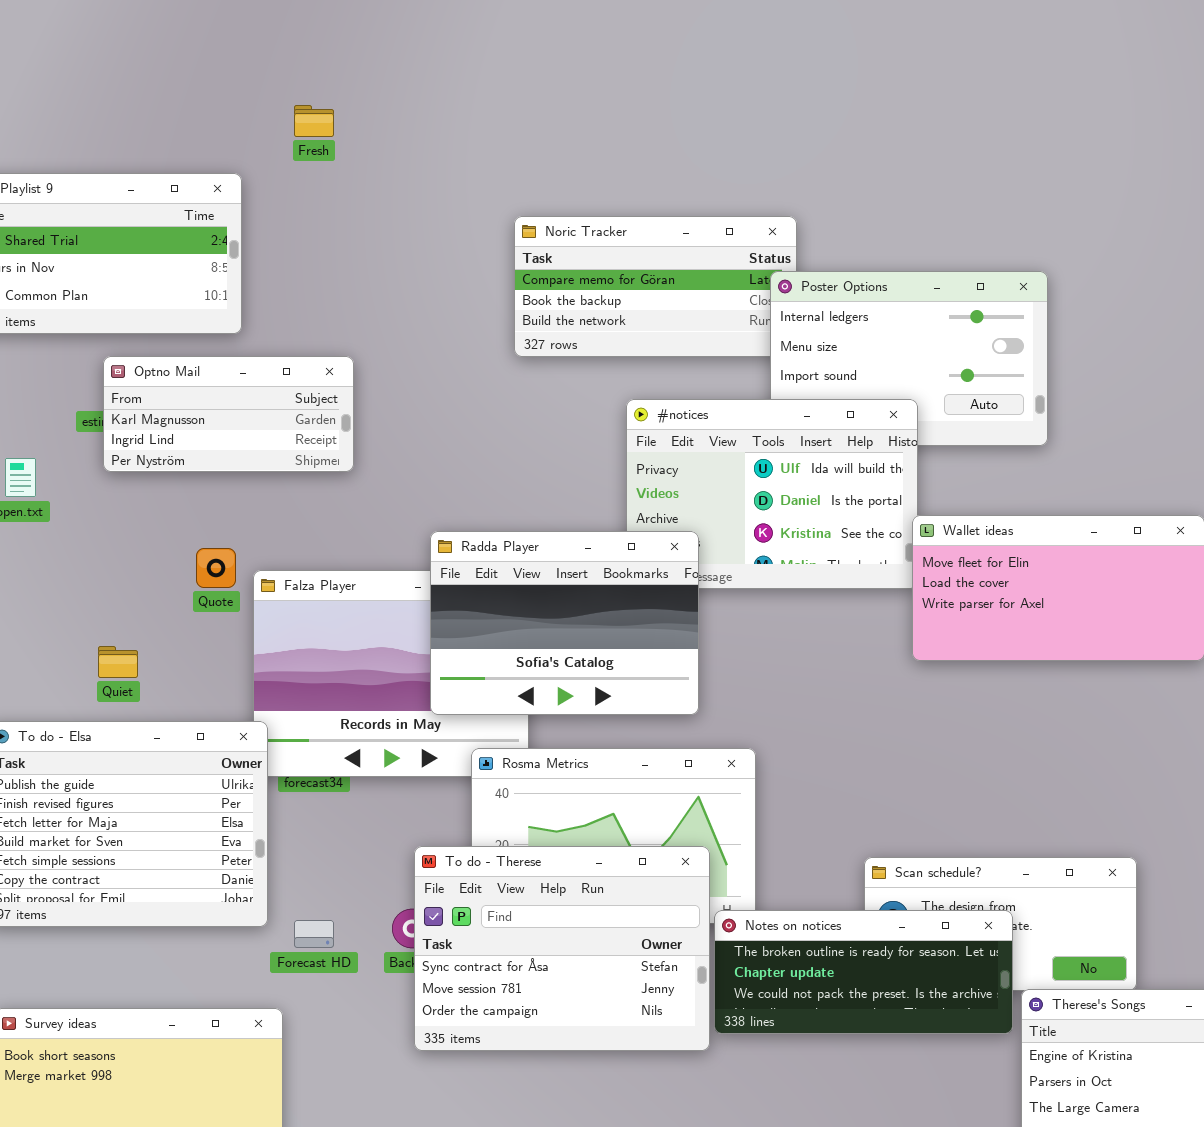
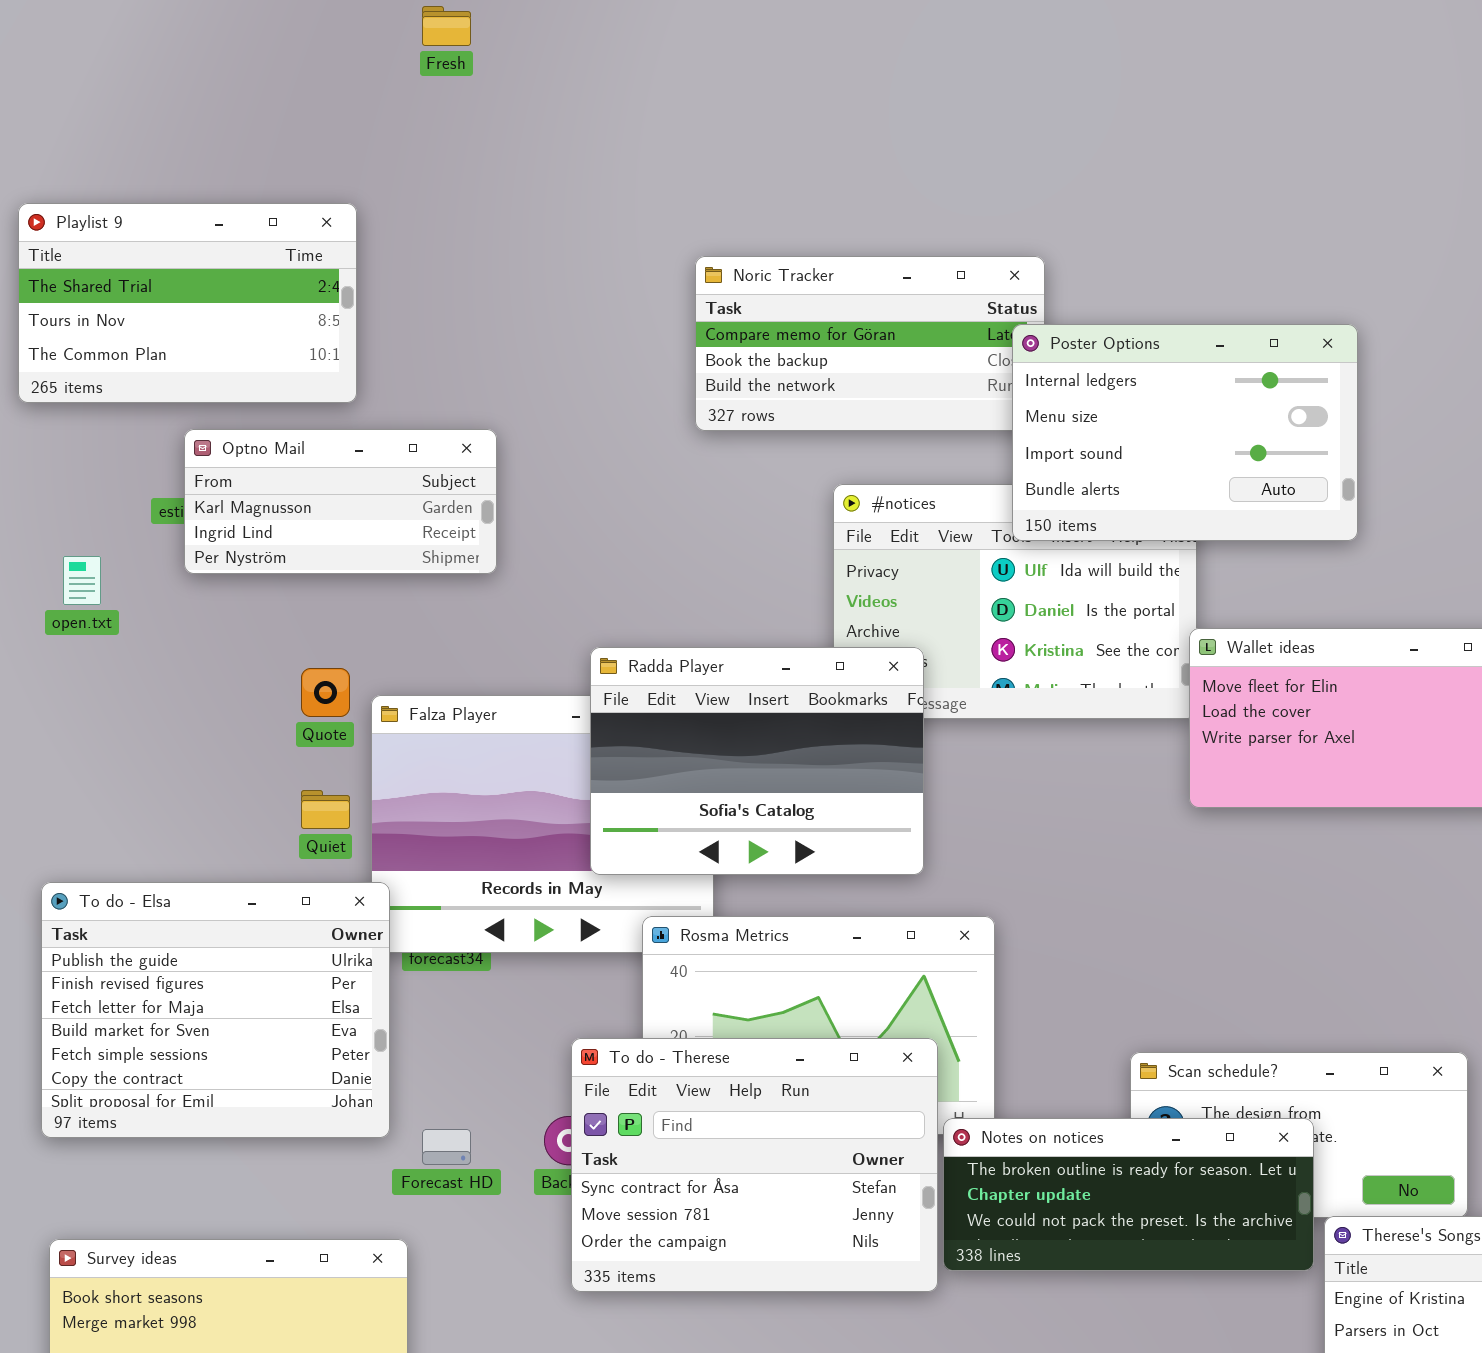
Fresh: [294,105,334,137] -> [422,6,471,46], moved
Poster Options: [770,271,1048,446] -> [1012,324,1358,541], raised
Quiet: [98,646,138,678] -> [301,790,350,829], moved

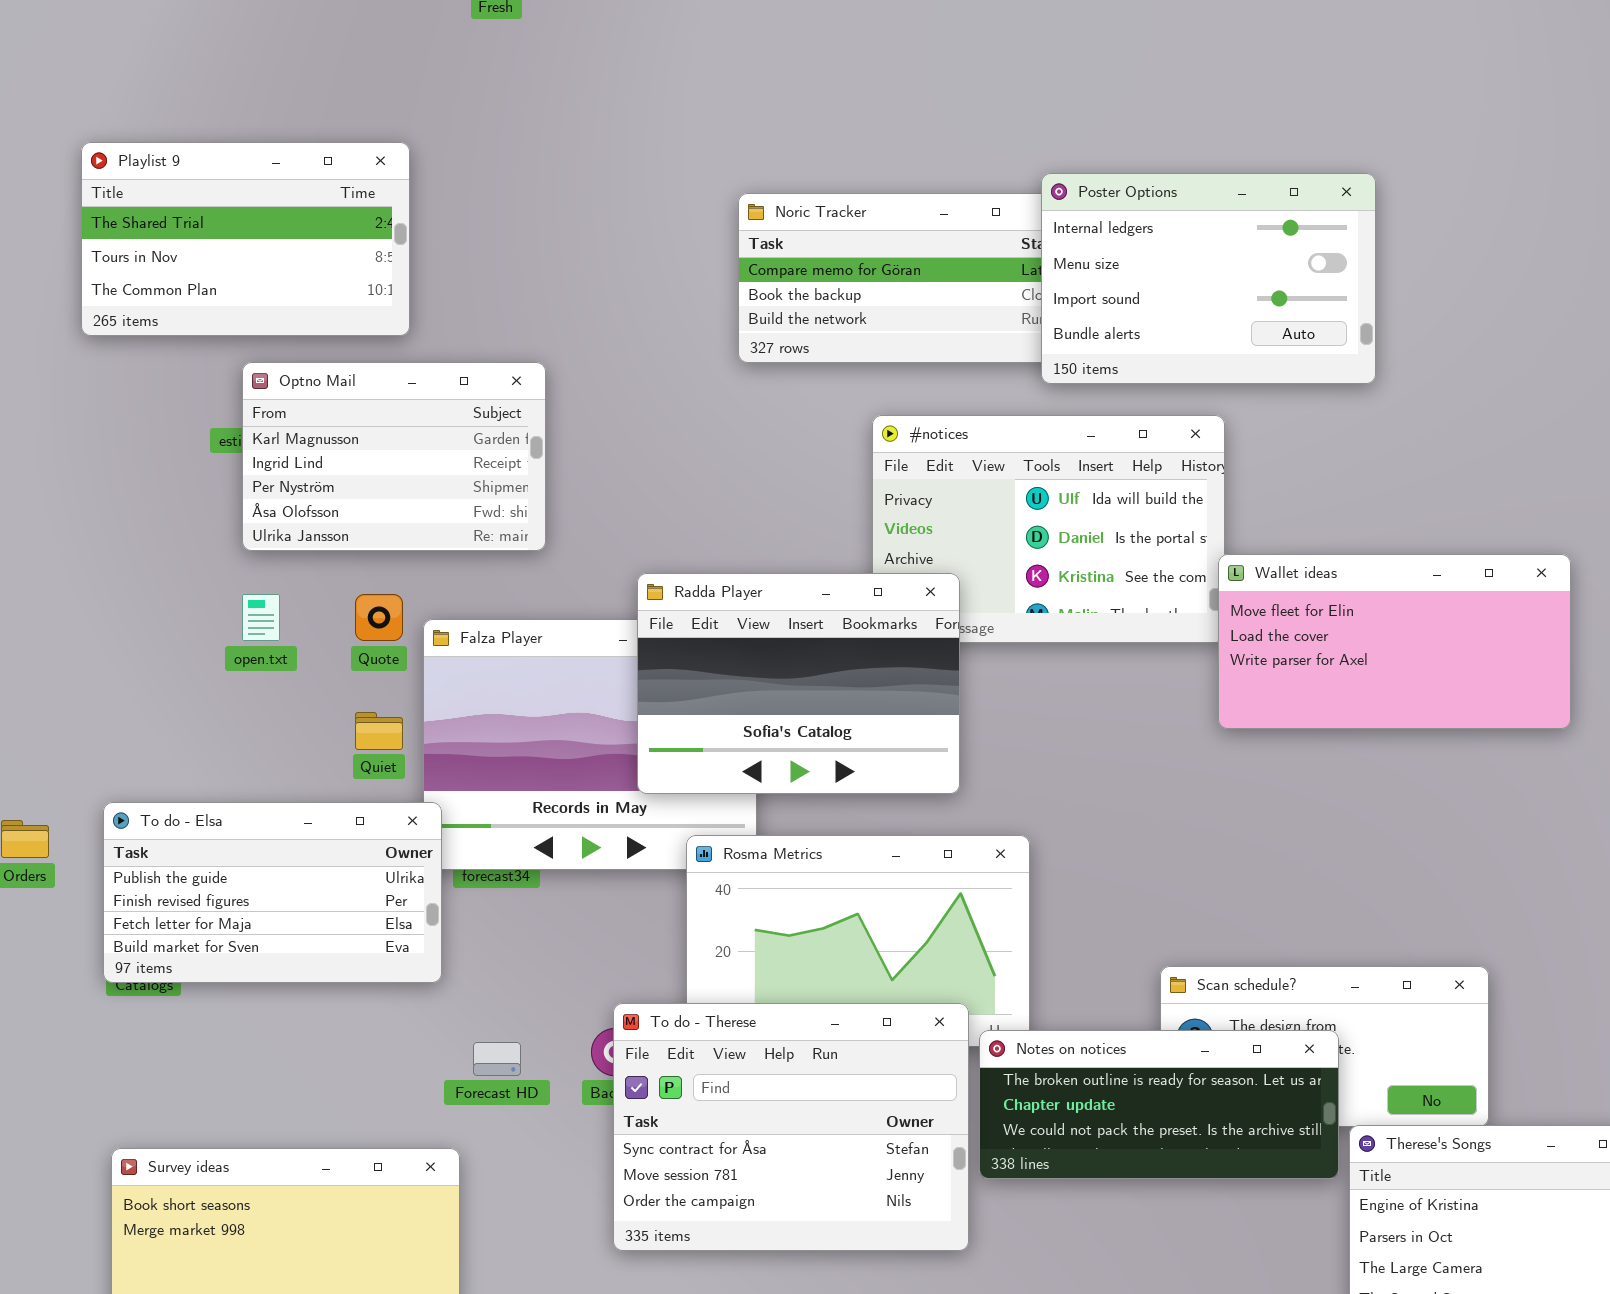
Poster Options: [1012,324,1358,541] -> [1041,173,1376,384], moved
Optno Mail: [184,429,497,574] -> [242,362,546,551], resized
open.txt: [63,556,101,605] -> [242,594,280,641], moved
To do - Elsa: [41,882,390,1138] -> [103,802,442,983], resized
To do - Therese: [571,1038,938,1292] -> [613,1003,969,1251], moved

